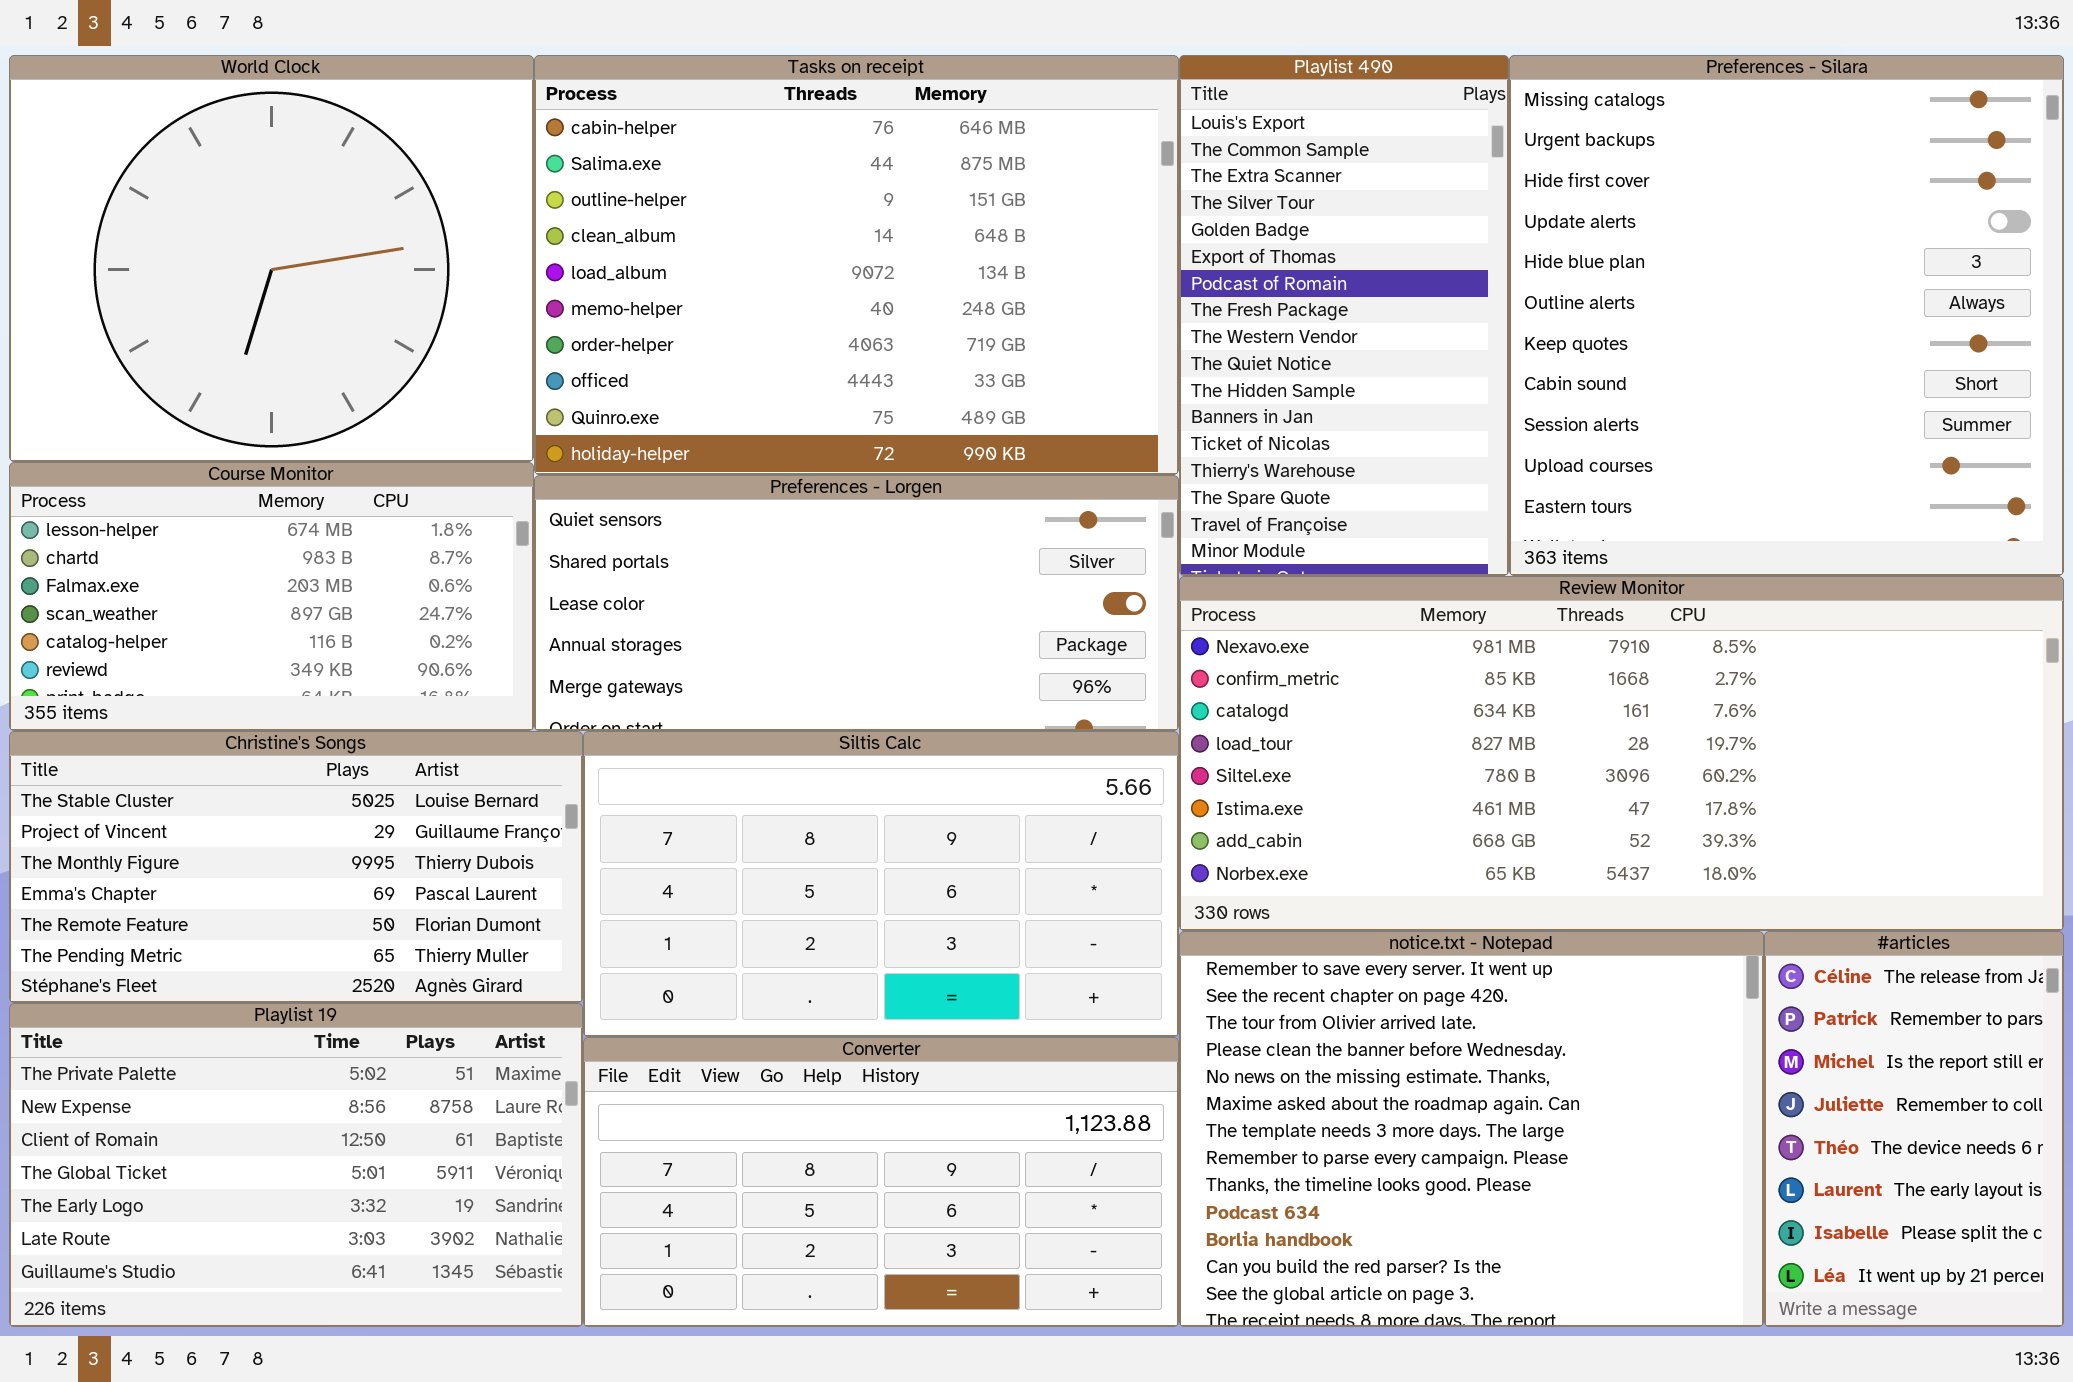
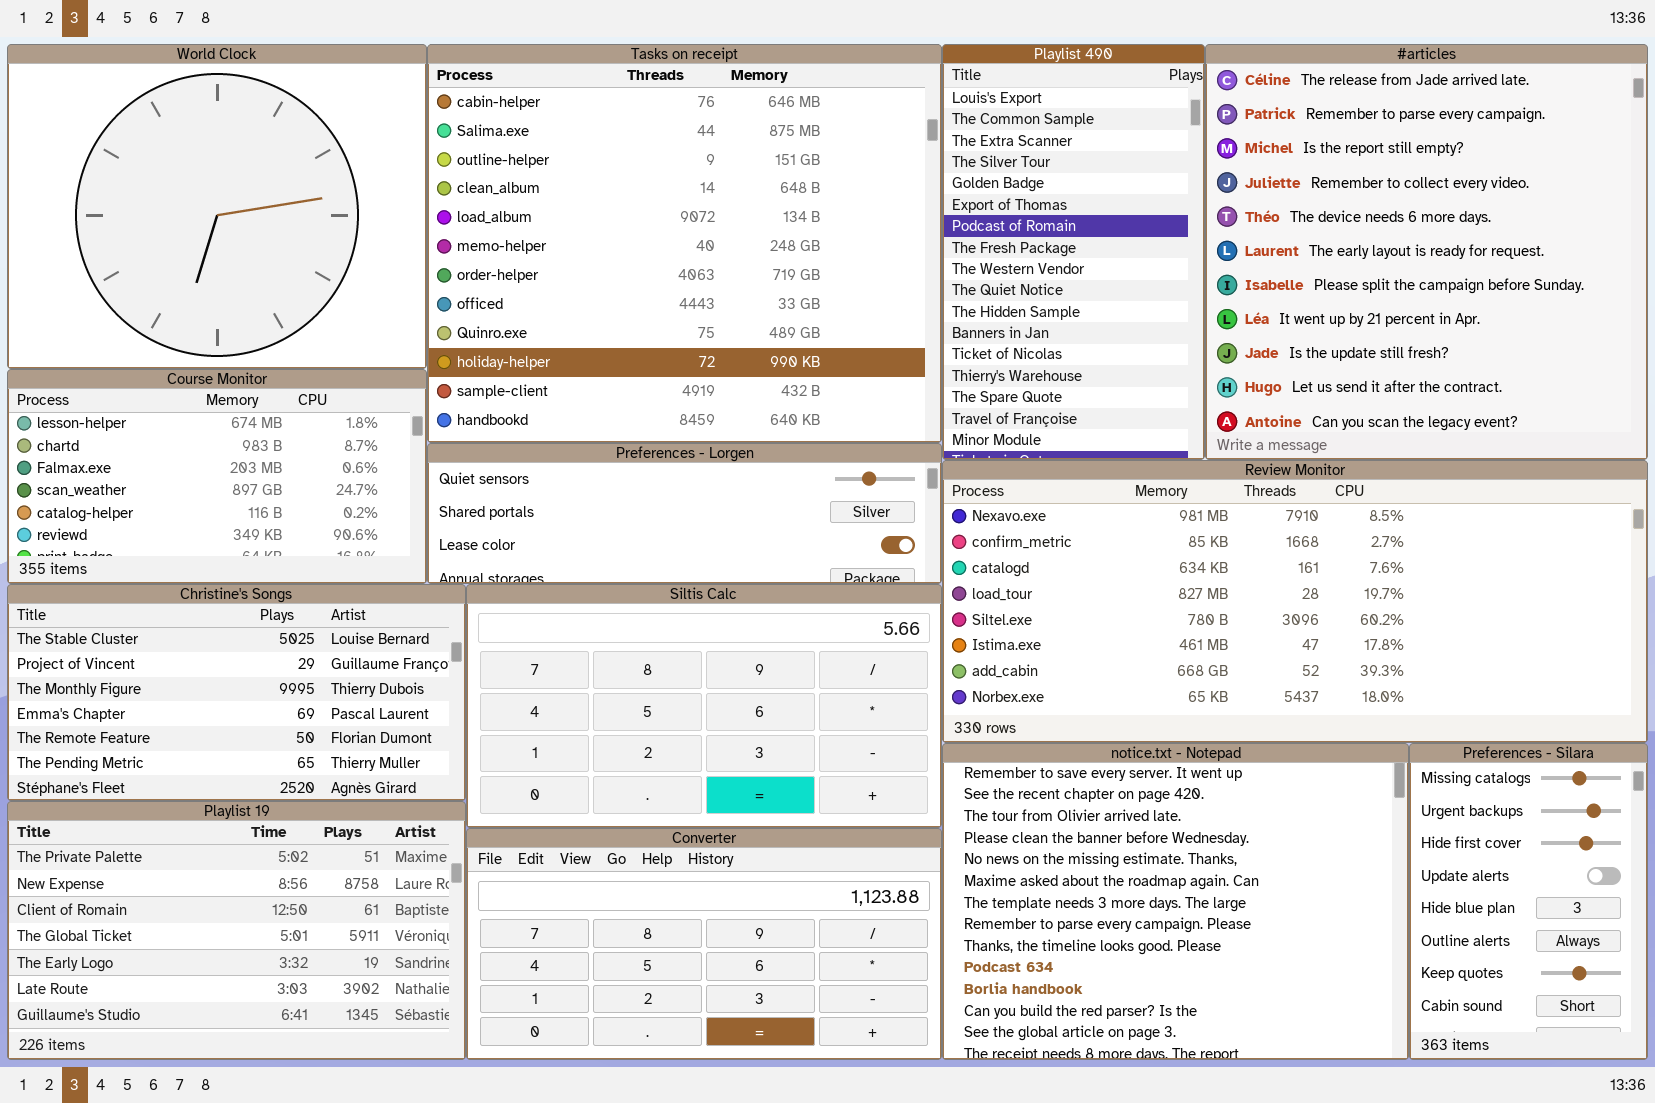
Tasks on receipt: [534,55,1179,475] -> [427,44,942,443], resized
Preferences - Silara: [1509,55,2064,576] -> [1409,743,1648,1060], moved, resized
Preferences - Lorgen: [534,475,1179,731] -> [427,443,942,584], resized
#articles: [1764,931,2064,1327] -> [1205,44,1648,460], moved, resized

